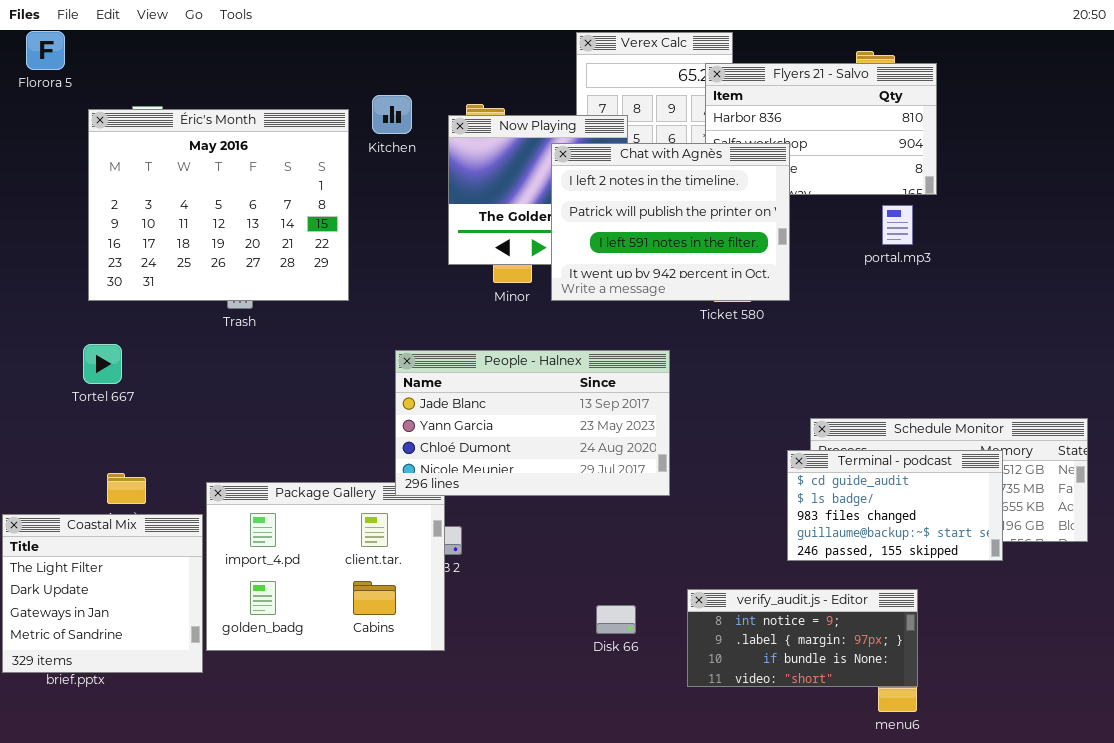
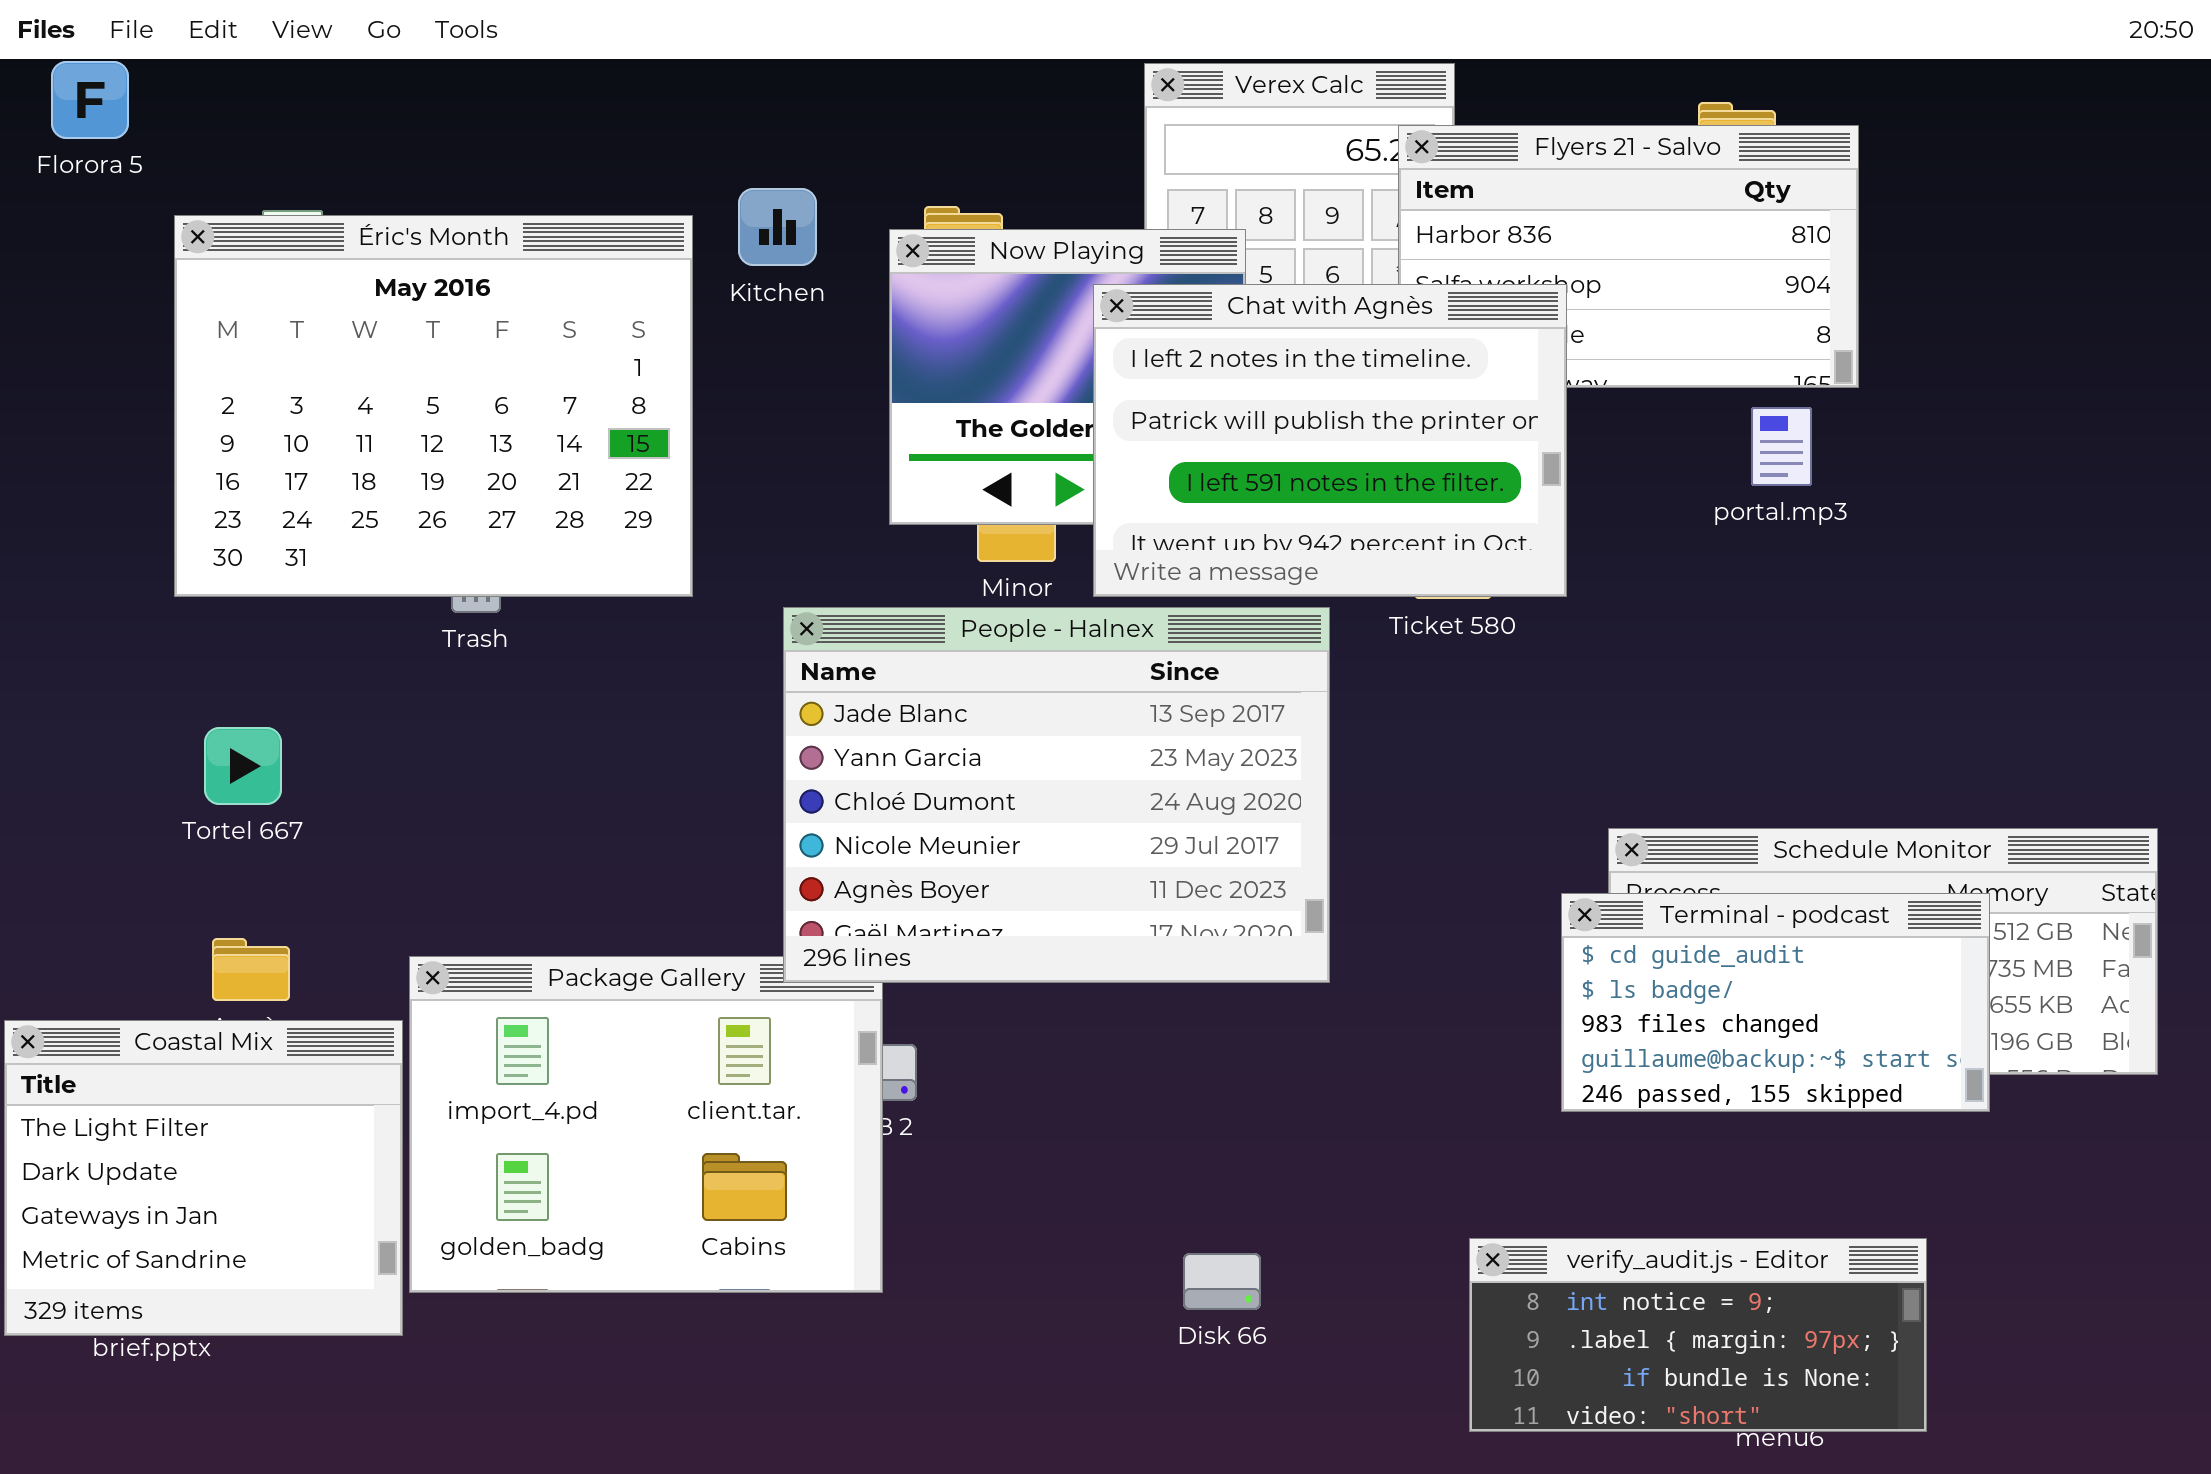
Tortel 667: [83,344,122,384] -> [204,727,282,805], moved
People - Halnex: [395,350,670,496] -> [783,607,1330,983], resized
verify_audit.js - Editor: [687,589,918,687] -> [1469,1238,1927,1432], moved
Disk 66: [596,605,636,634] -> [1183,1253,1261,1310], moved

